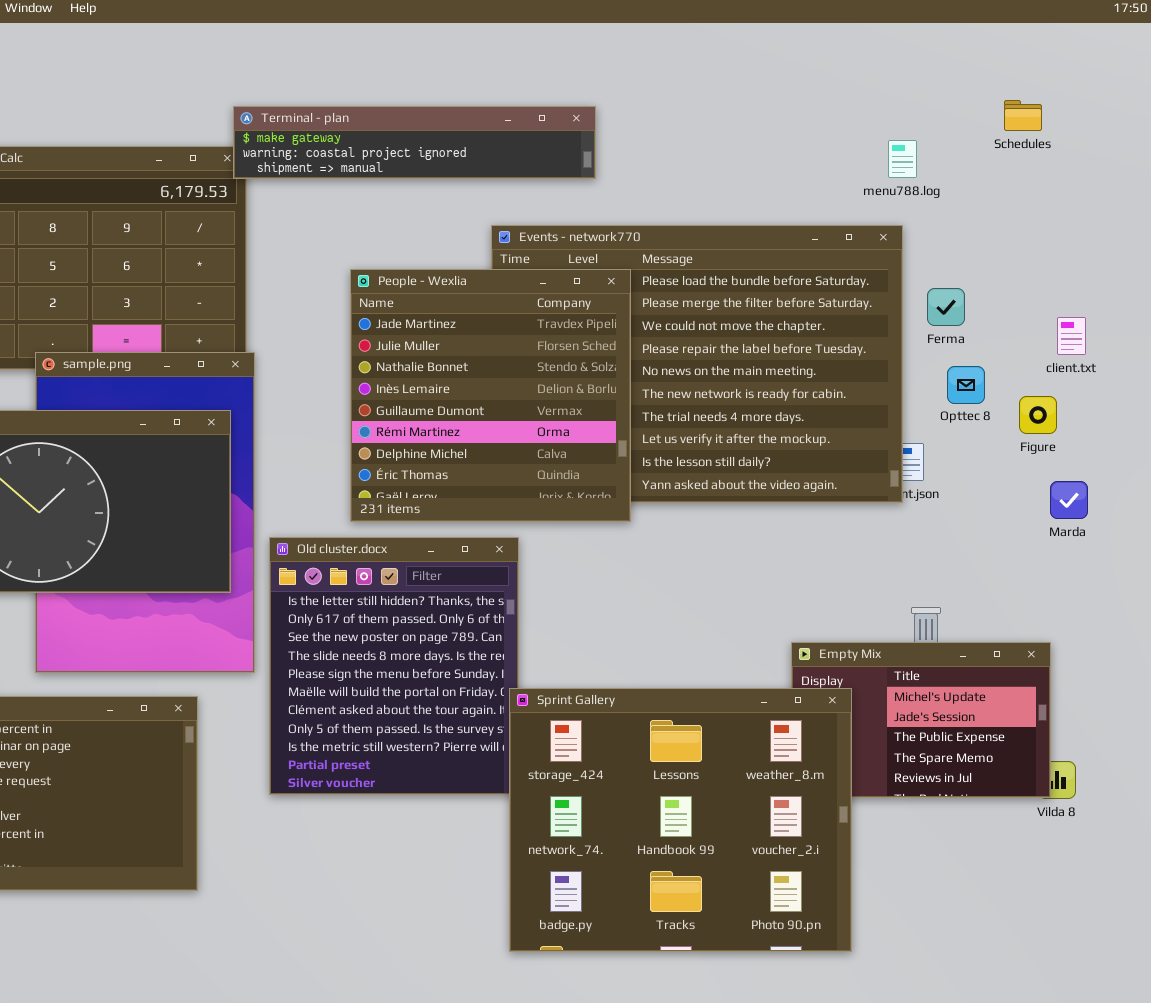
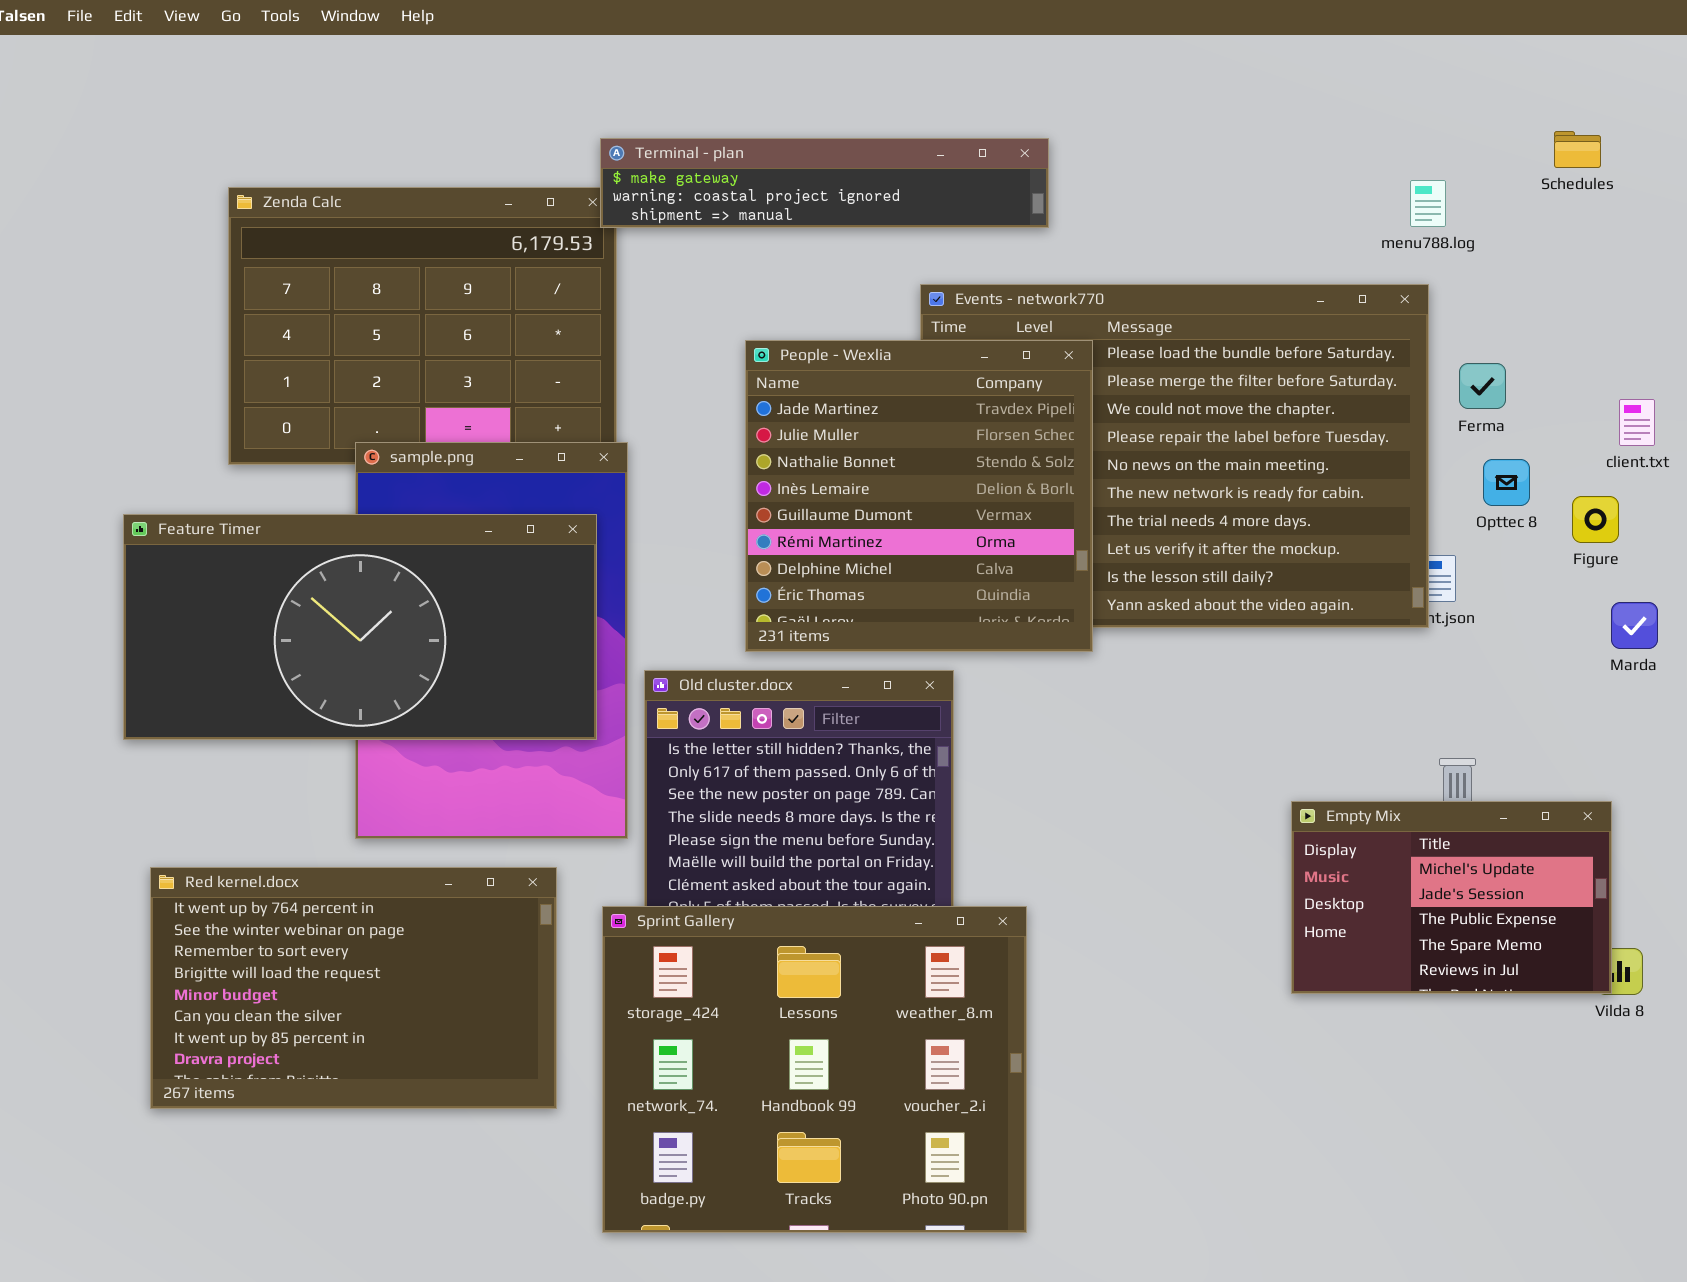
Sprint Gallery: [509,688,852,952] -> [602,906,1027,1233], moved

